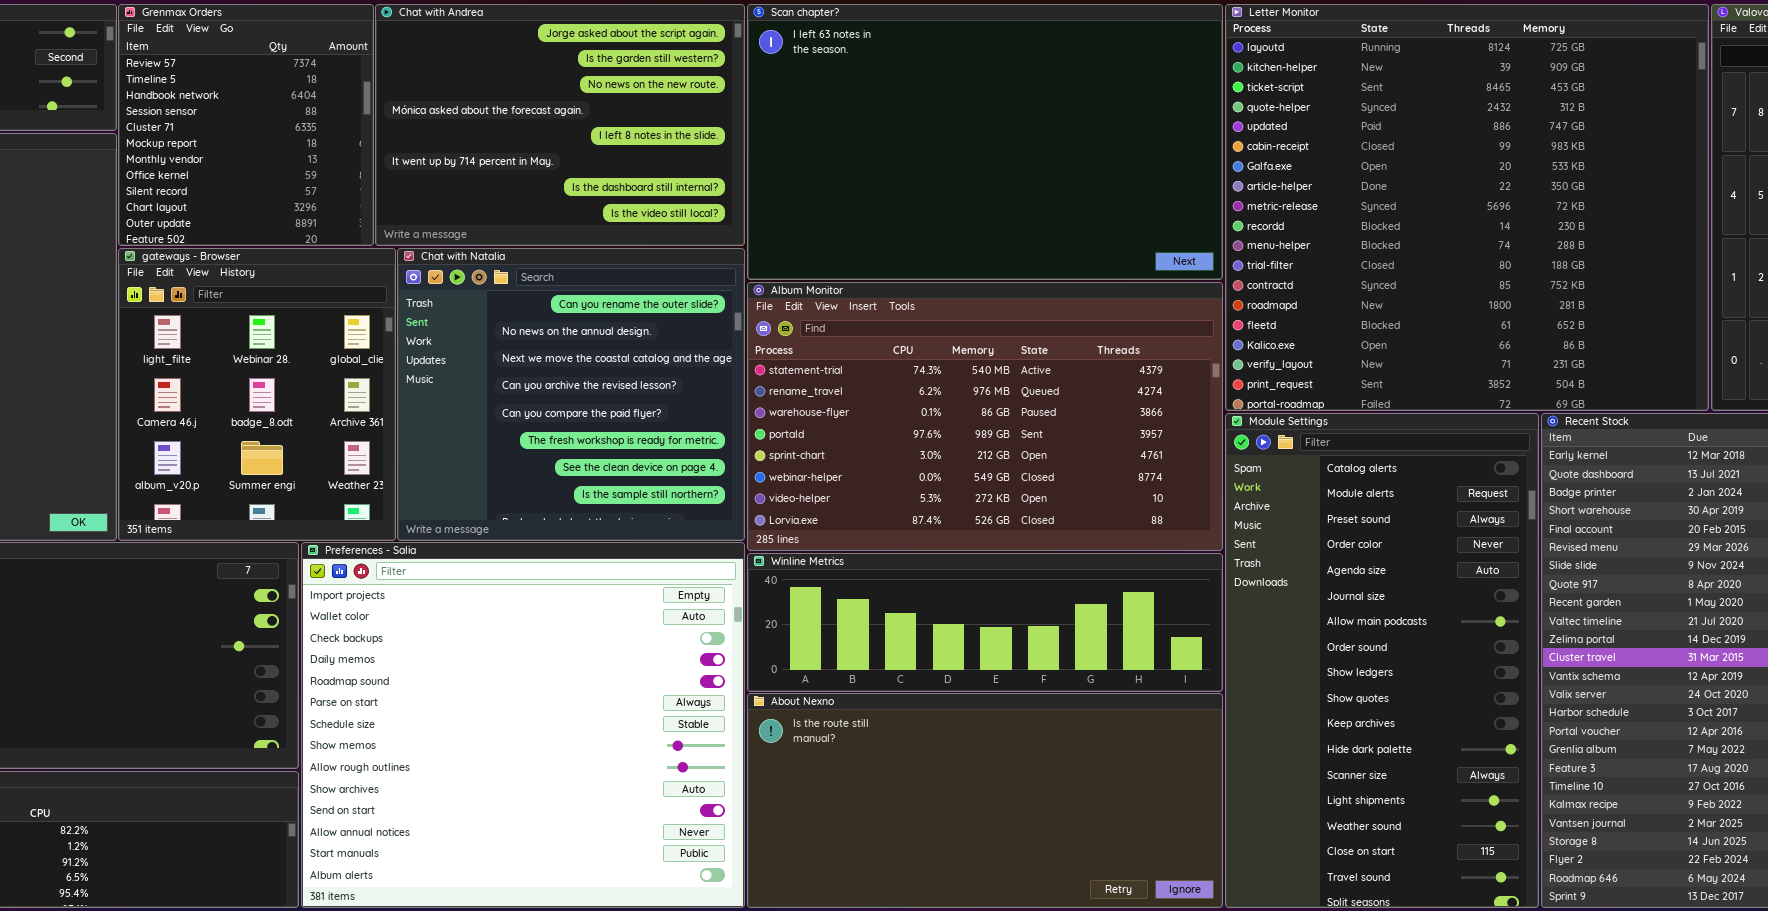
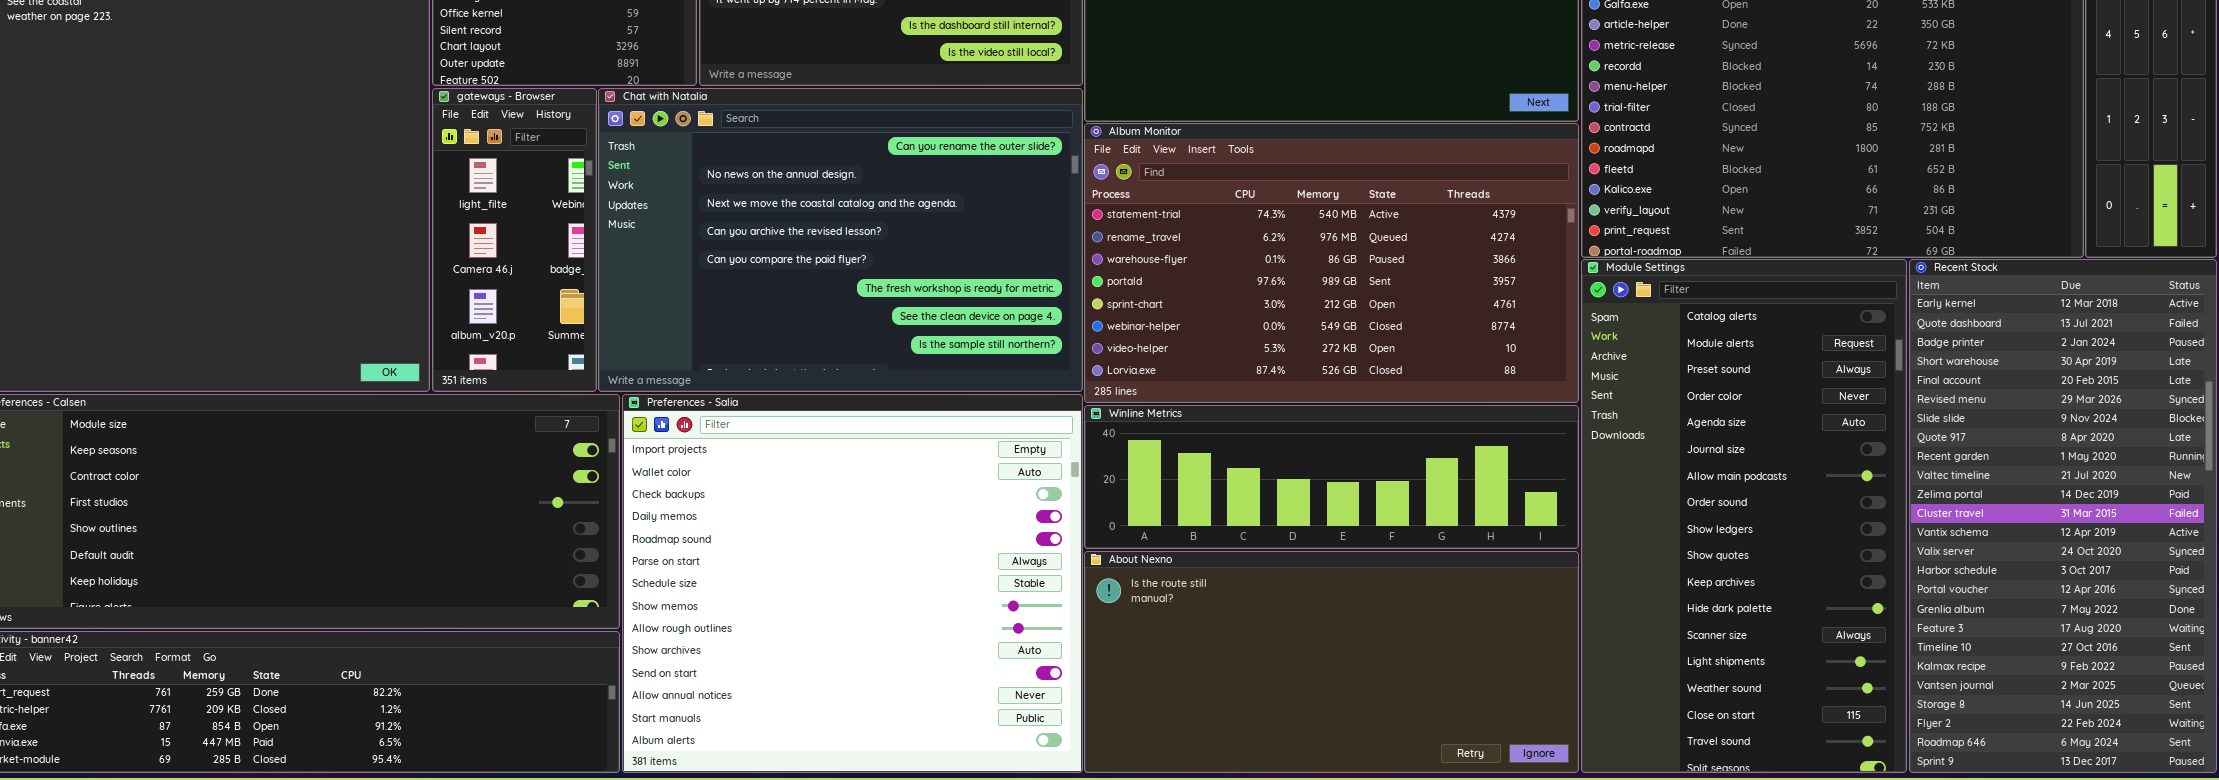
gateways - Browser: [118,248,396,541] -> [432,88,597,392], resized
Chat with Natalia: [397,248,745,541] -> [598,88,1083,392], resized

